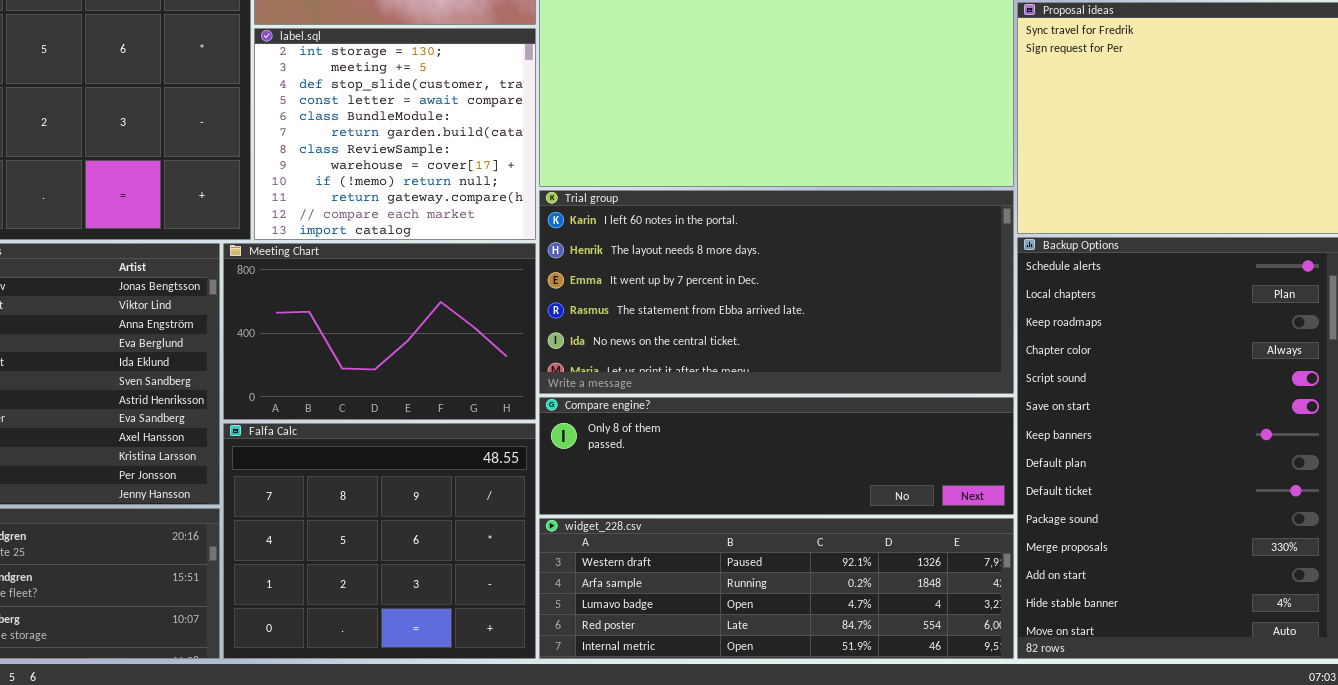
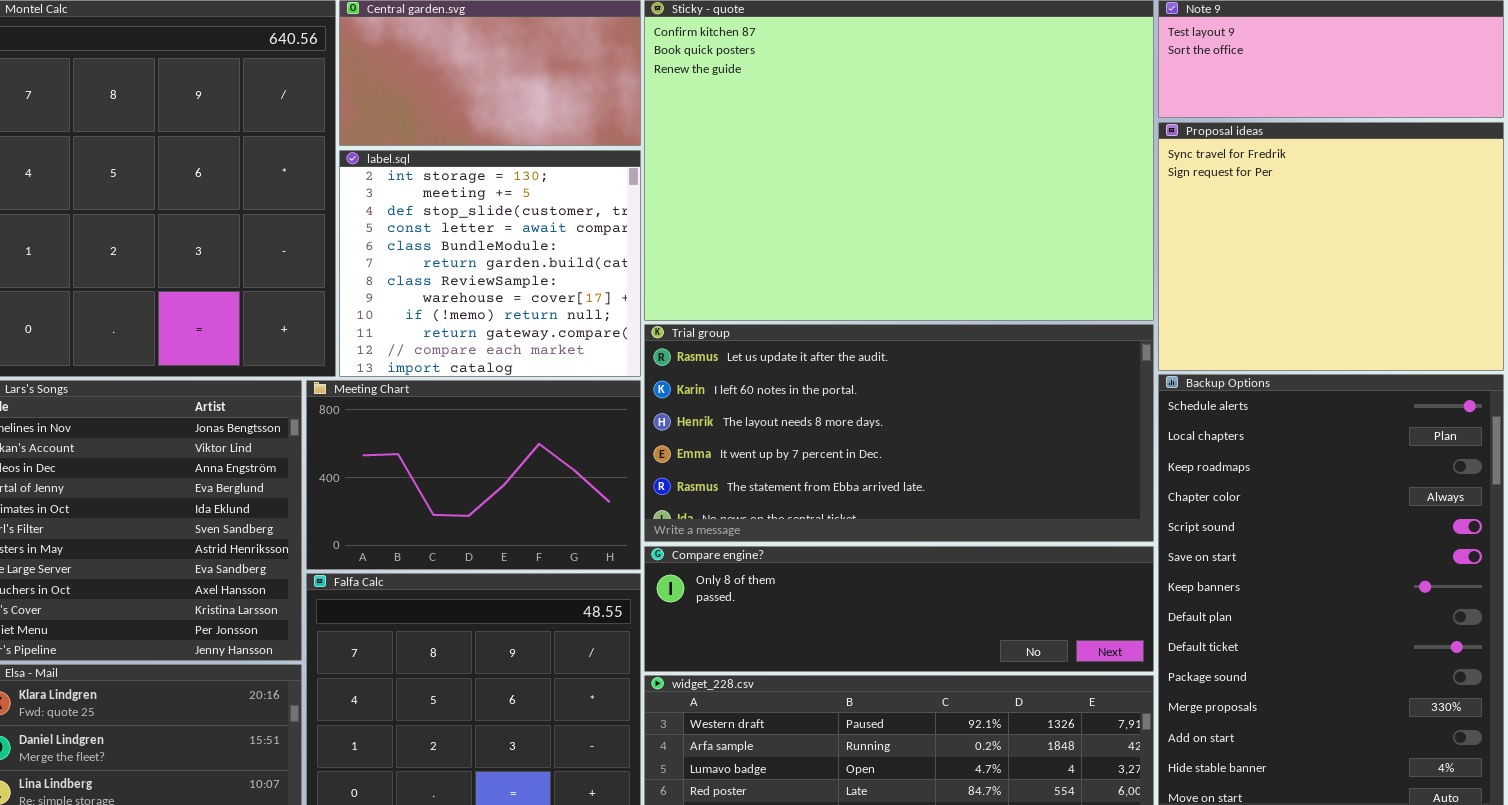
Trial group: [539,190,1014,394] -> [644,324,1154,542], scrolled up 1 row

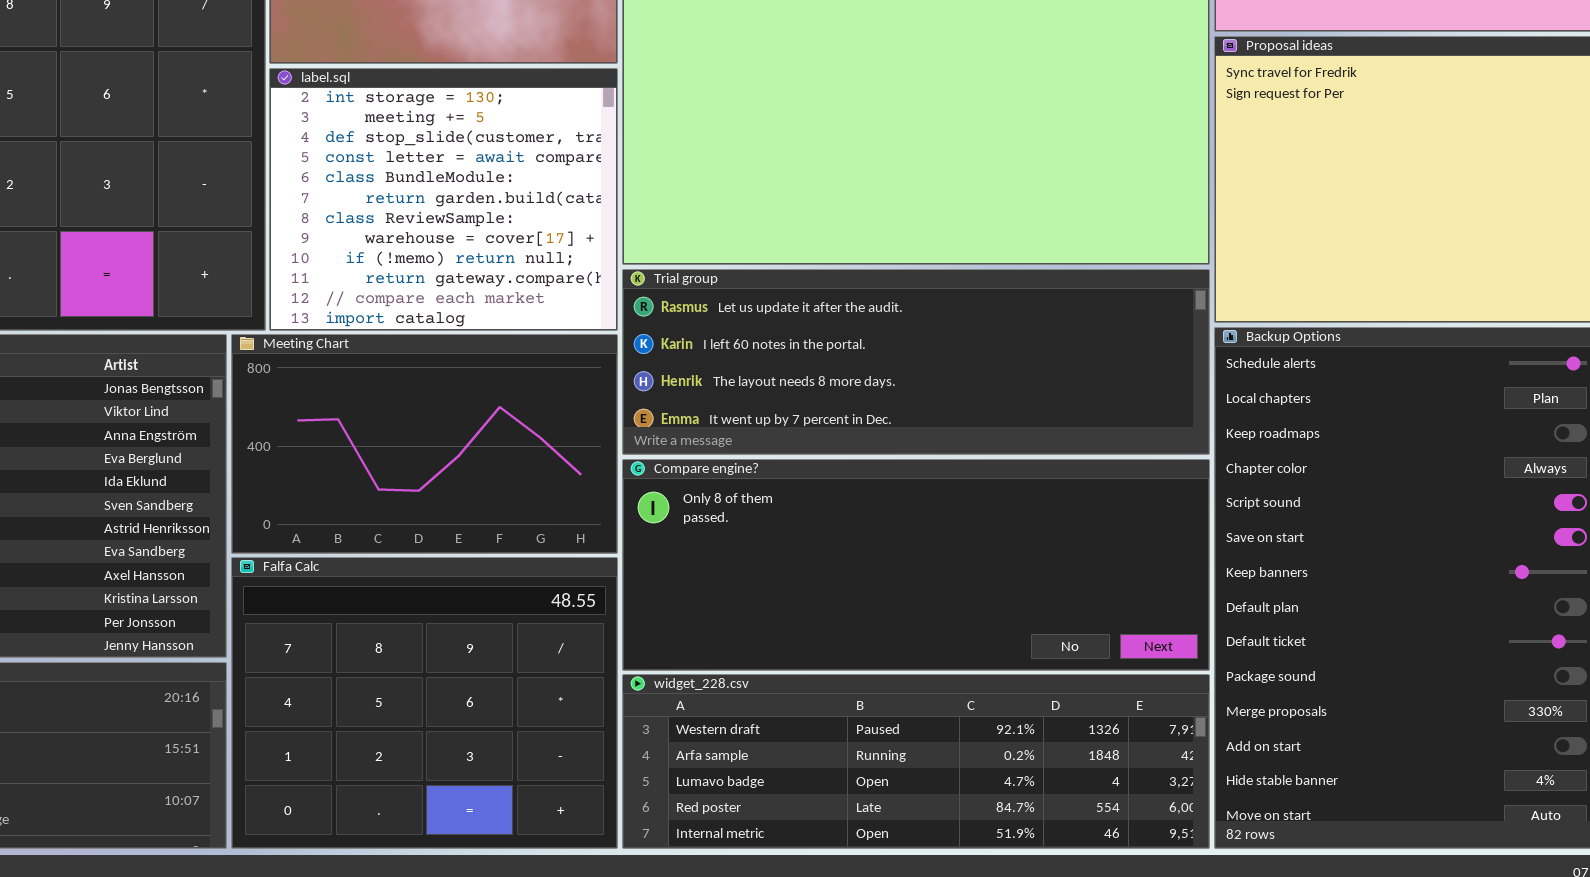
Trial group: [644,324,1154,542] -> [622,269,1210,455], resized
Compare engine?: [644,546,1154,672] -> [622,459,1210,671], resized

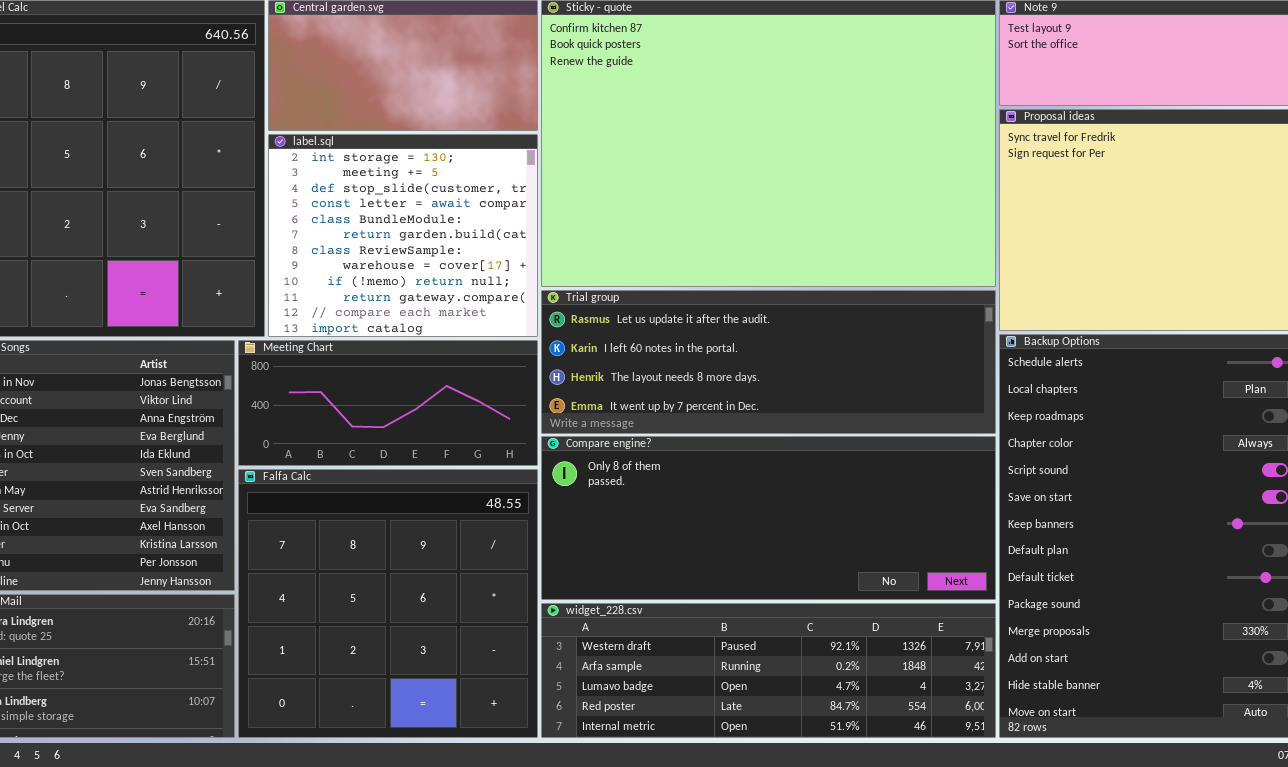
Meeting Chart: [231,334,618,554] -> [238,340,538,466], resized
Falfa Calc: [231,557,618,849] -> [238,469,538,738], resized

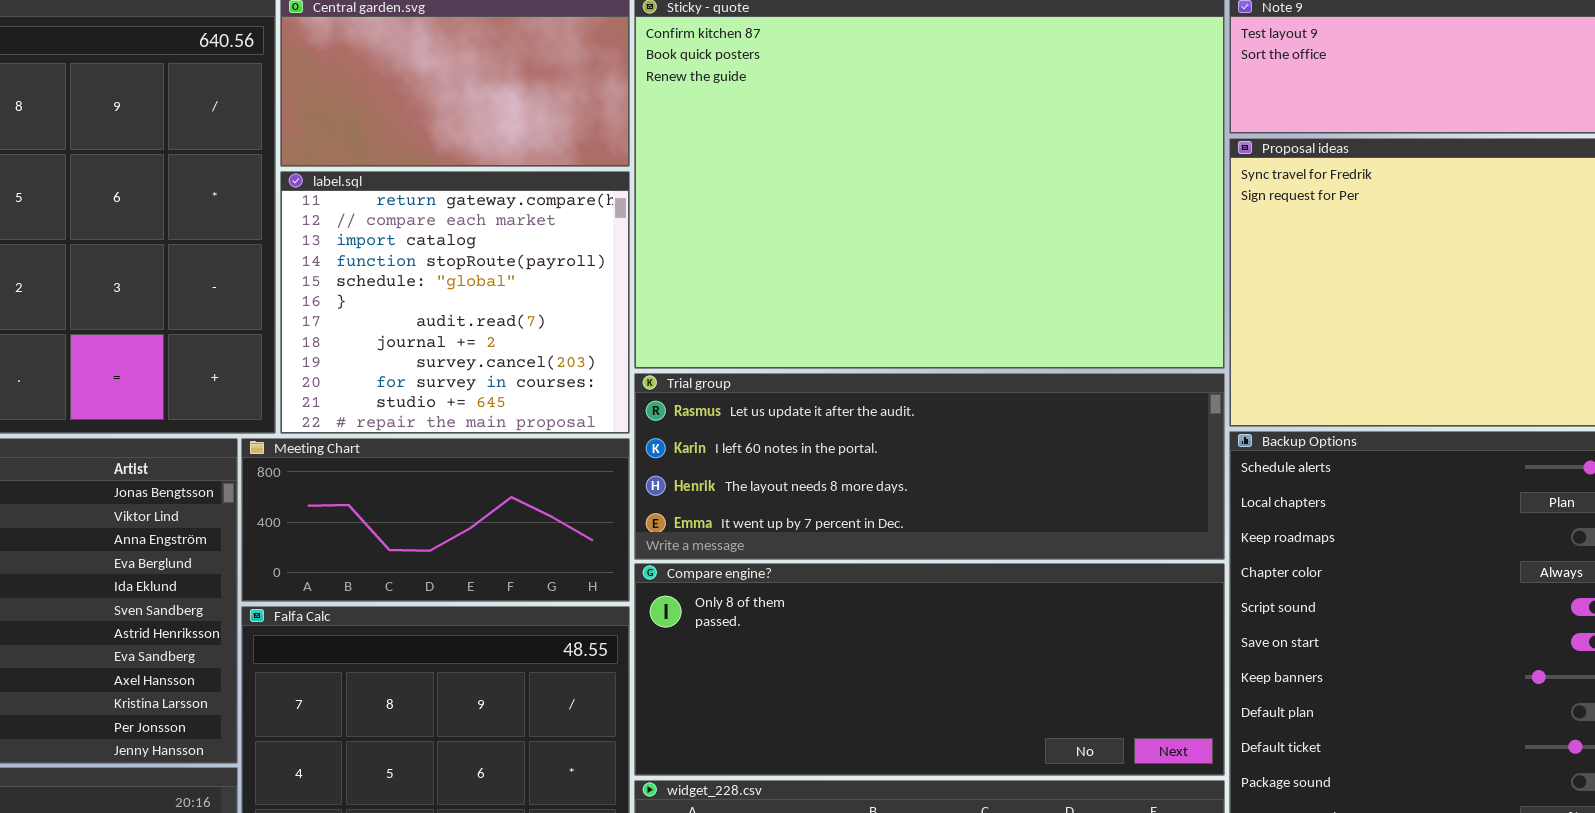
label.sql: [268,134,538,337] -> [280,171,630,434], scrolled down 9 rows

